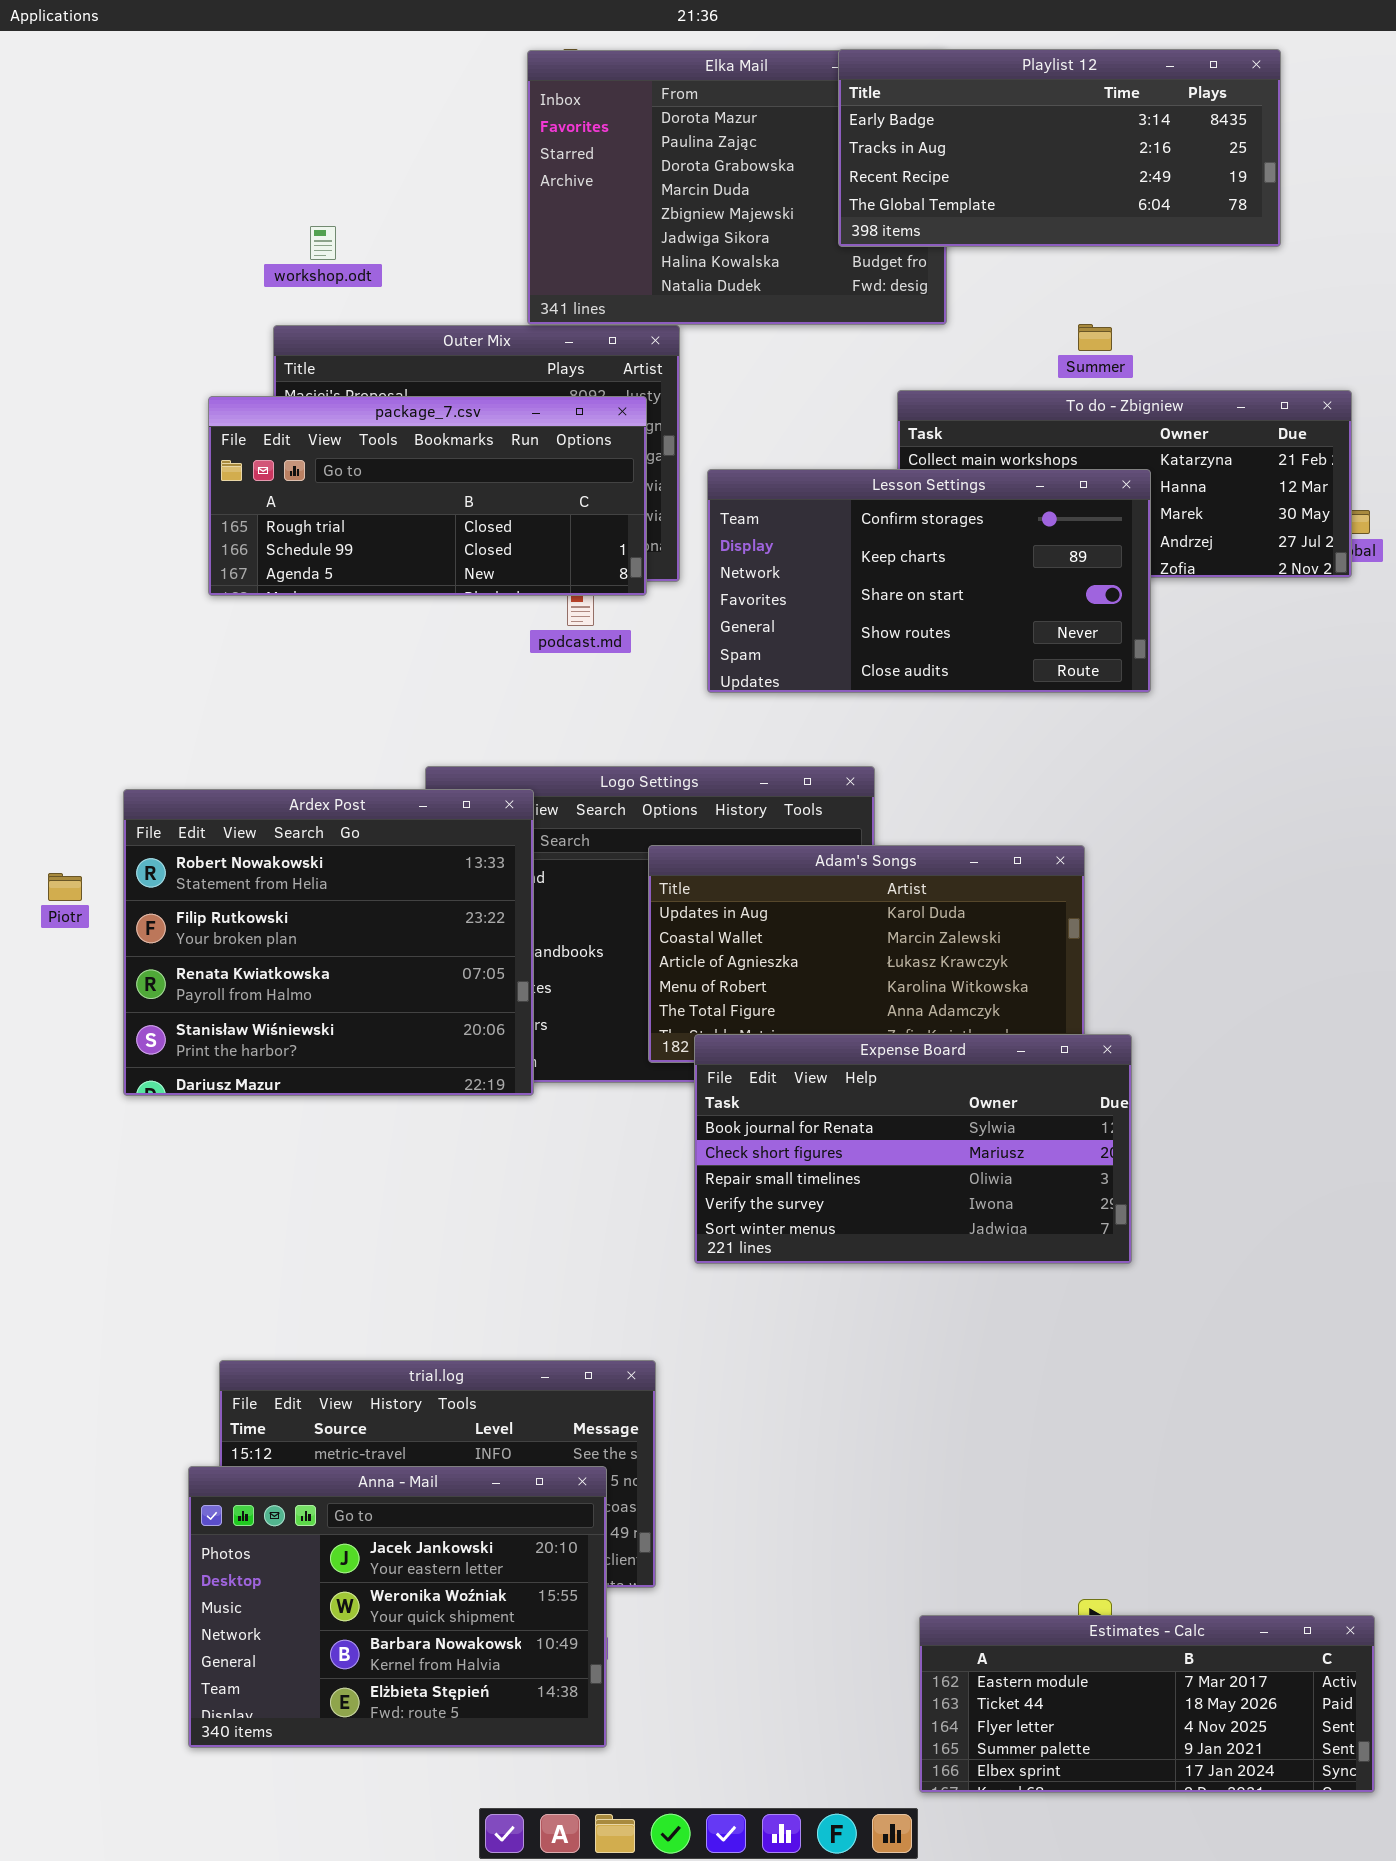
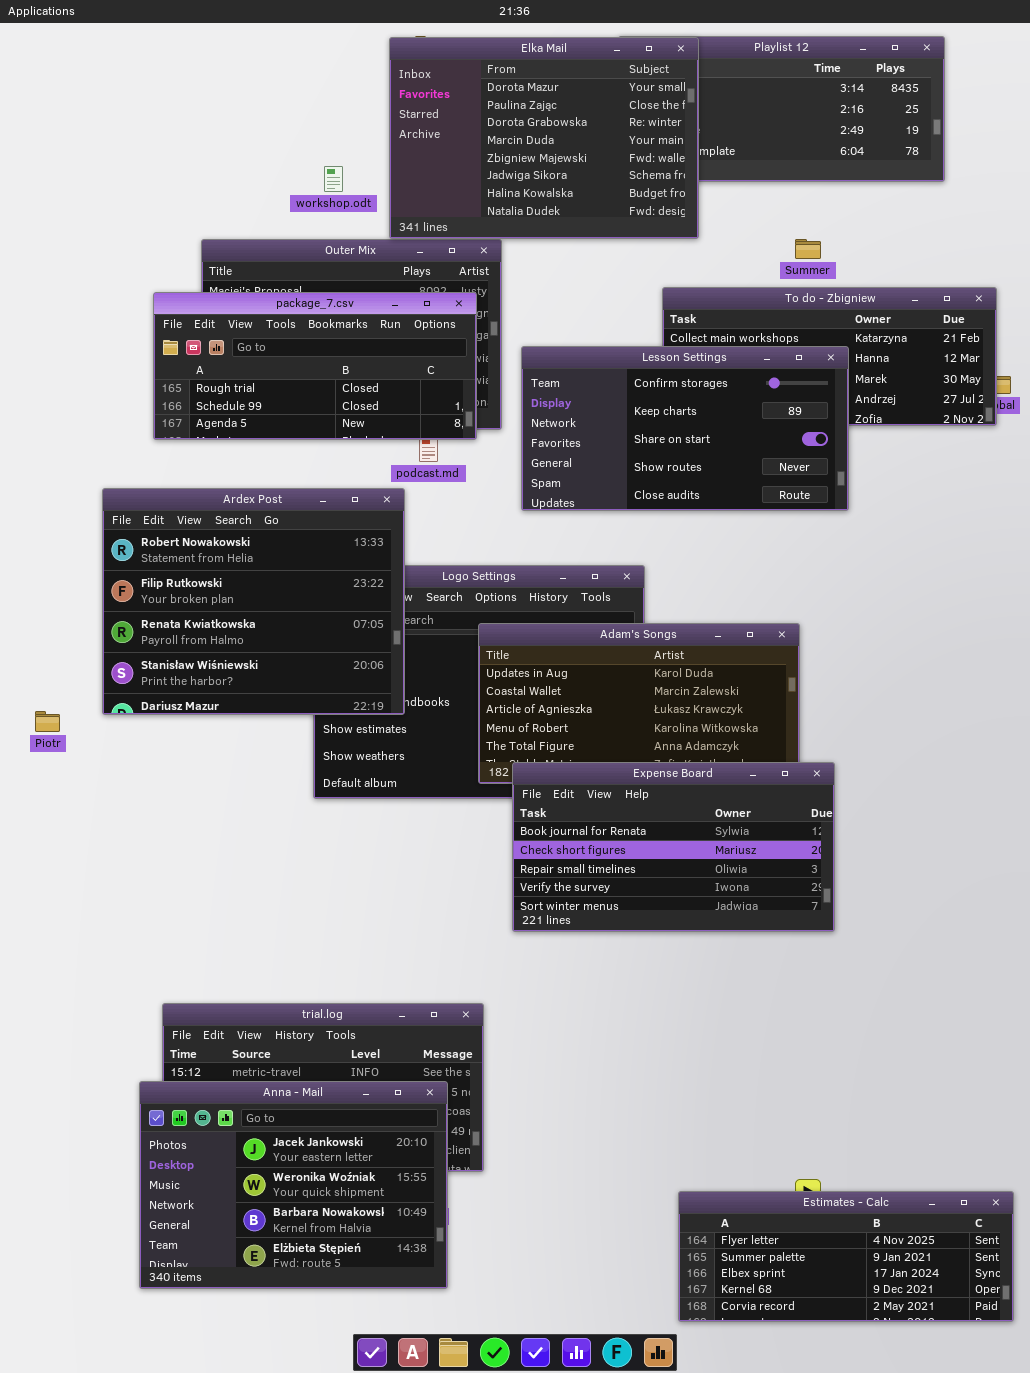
Elka Mail: [527,50,947,325] -> [389,37,699,239], raised
workshop.odt: [310,226,336,260] -> [324,166,343,192], moved
Ardex Post: [123,789,534,1096] -> [102,488,405,715], moved
Piotr: [48,873,82,901] -> [35,711,60,732], moved
Estimates - Calc: [919,1615,1375,1793] -> [678,1191,1014,1322], scrolled down 2 rows

